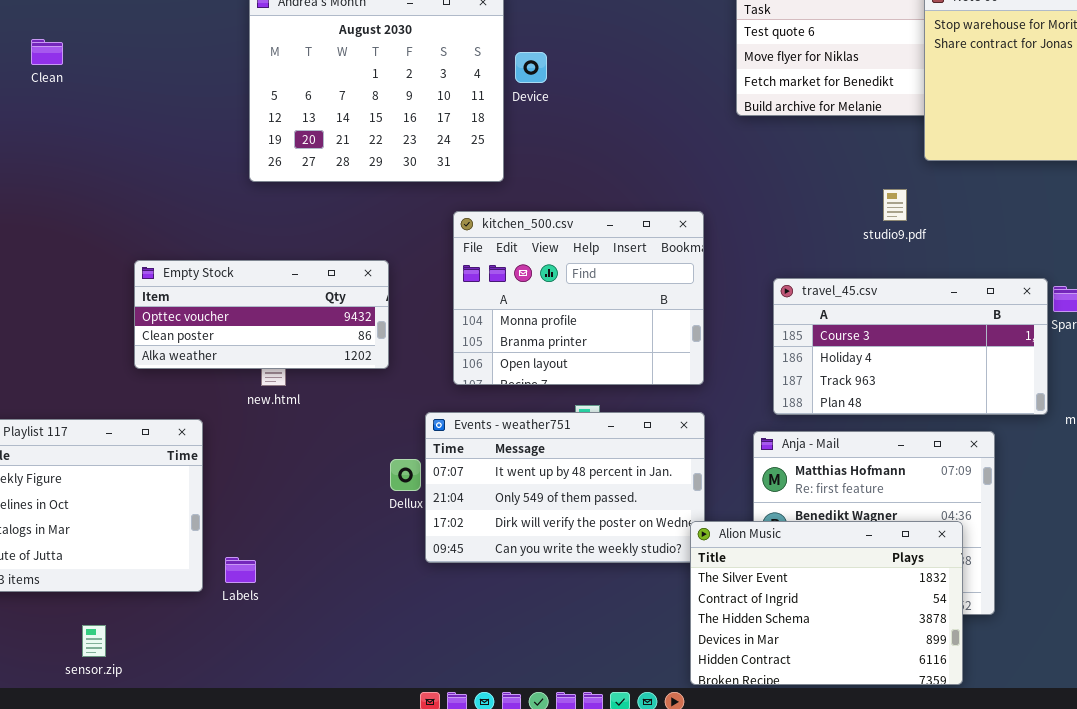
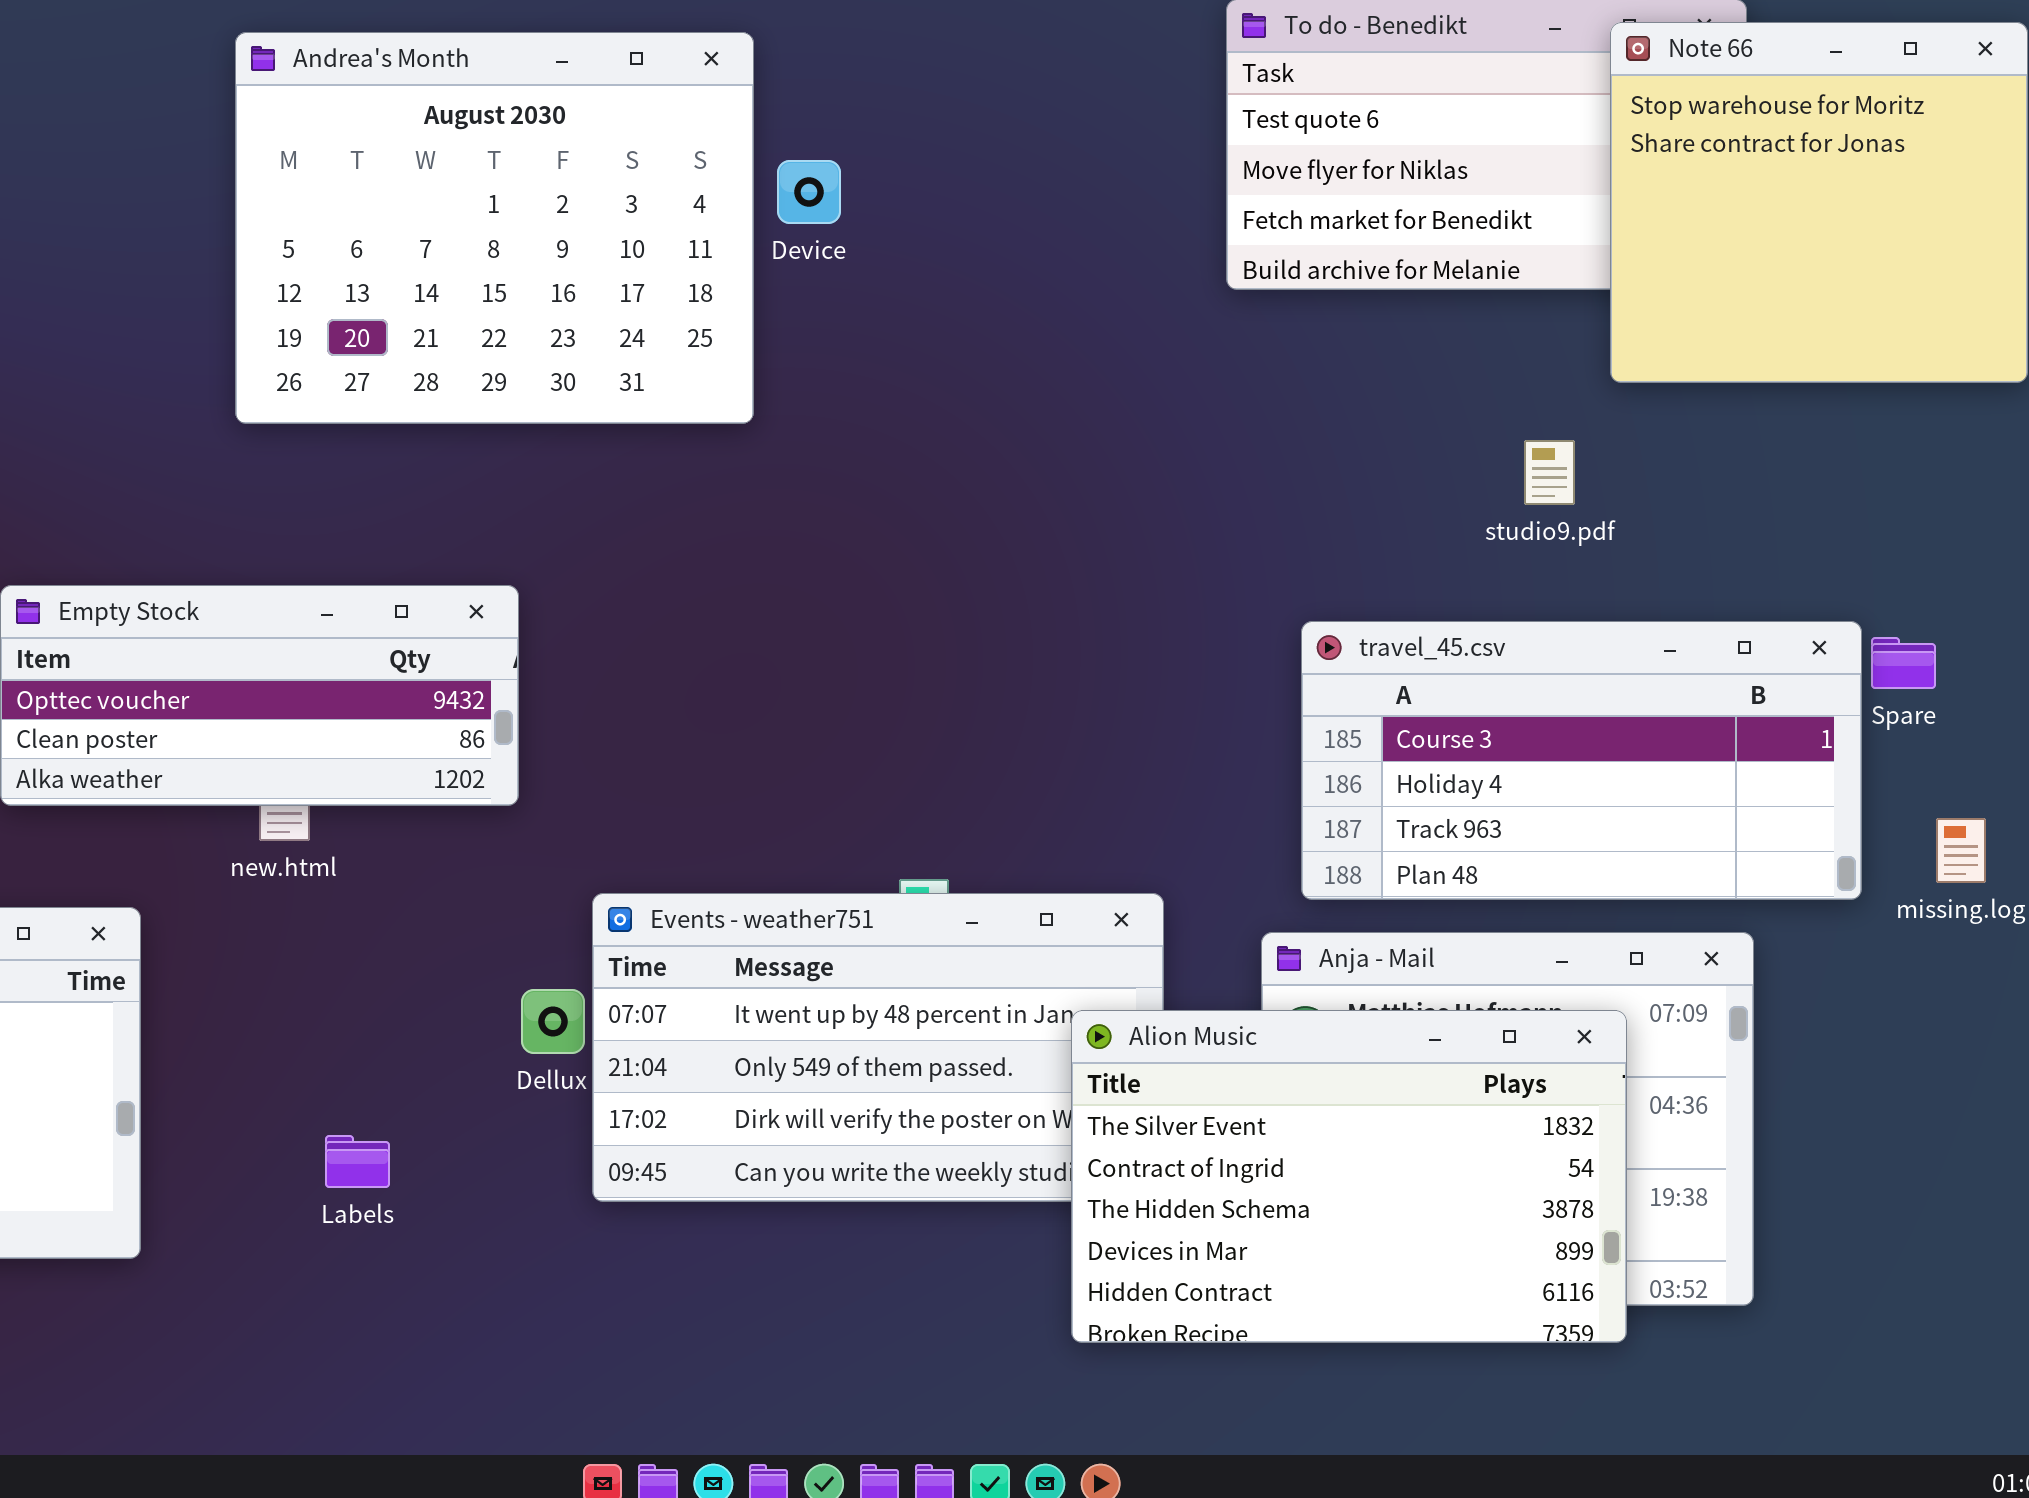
kitchen_500.csv: [453,211,704,385] -> none, closed
Alion Music: [690,521,963,685] -> [1071,1010,1627,1343], moved
Labels: [225,557,256,583] -> [325,1135,390,1188], moved

